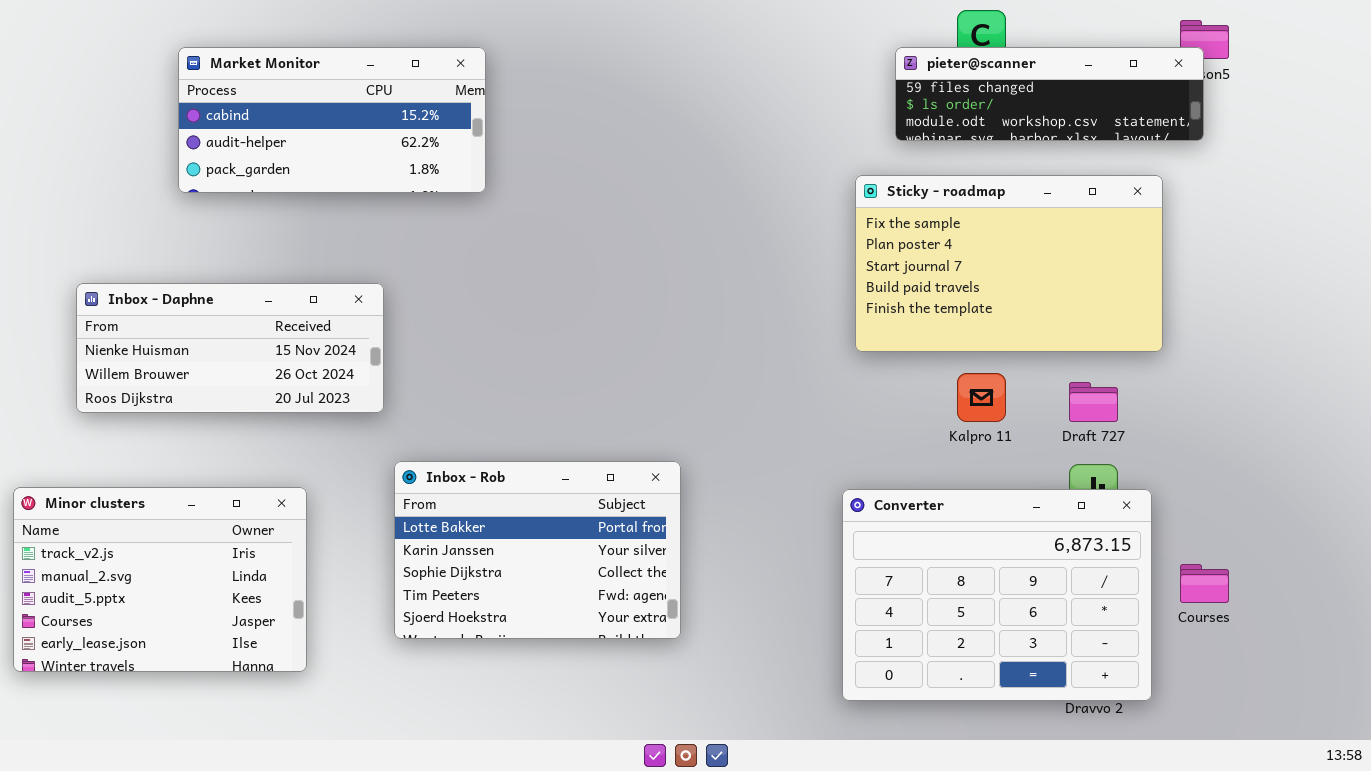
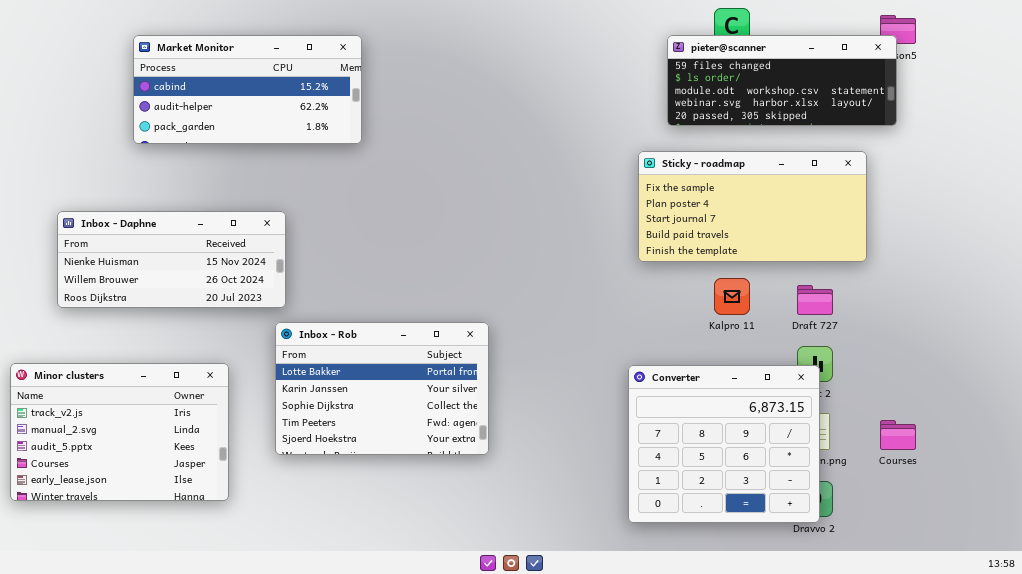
pieter@scanner: [895,47,1204,141] -> [667,35,897,126], resized
Sticky - roadmap: [855,175,1163,352] -> [638,151,867,262], resized
Inbox - Rob: [394,461,681,639] -> [275,322,489,455], moved
Converter: [842,489,1152,701] -> [628,365,820,523], resized

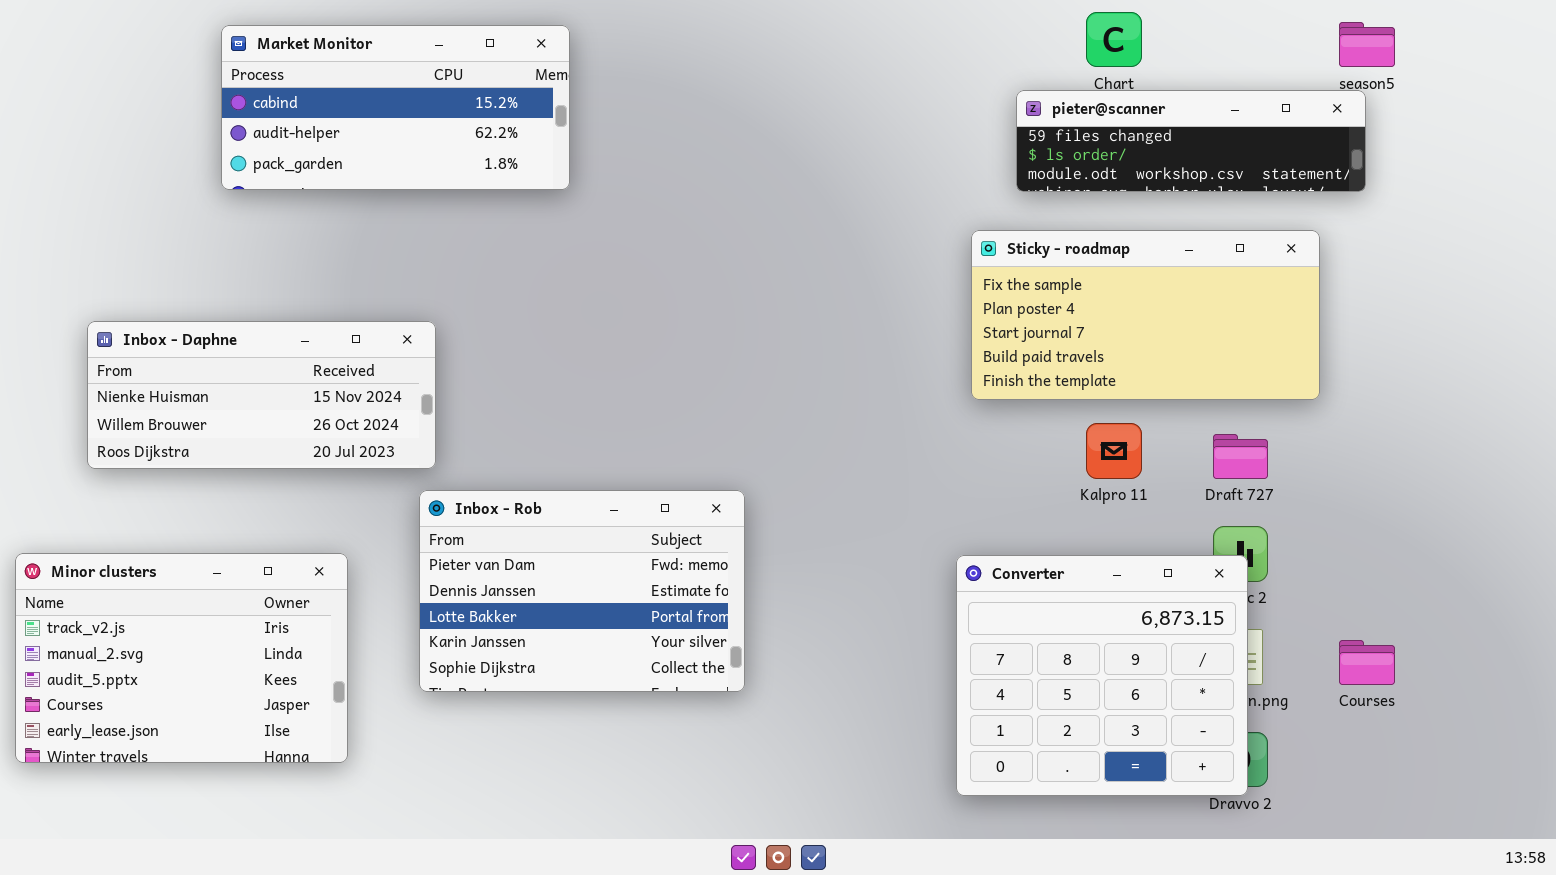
Market Monitor: [133,35,362,144] -> [221,25,570,190], moved
pieter@scanner: [667,35,897,126] -> [1016,90,1366,192], resized
Inbox - Rob: [275,322,489,455] -> [419,490,745,692], scrolled up 2 rows

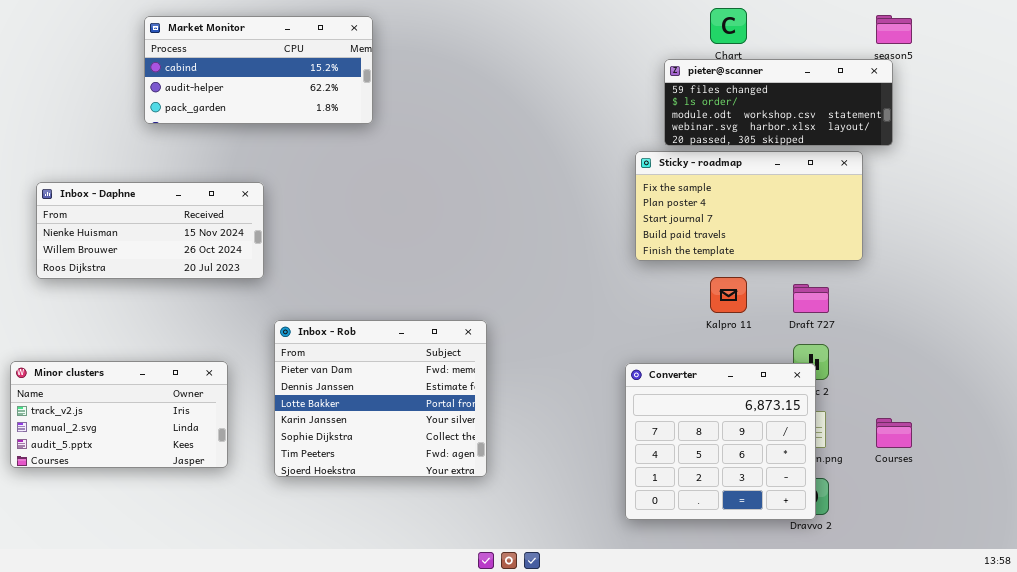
pieter@scanner: [1016,90,1366,192] -> [664,59,893,146], resized
Inbox - Daphne: [87,321,436,469] -> [36,182,264,279], moved
Inbox - Rob: [419,490,745,692] -> [274,320,487,477], resized
Minor clusters: [15,553,348,763] -> [10,361,228,468], resized

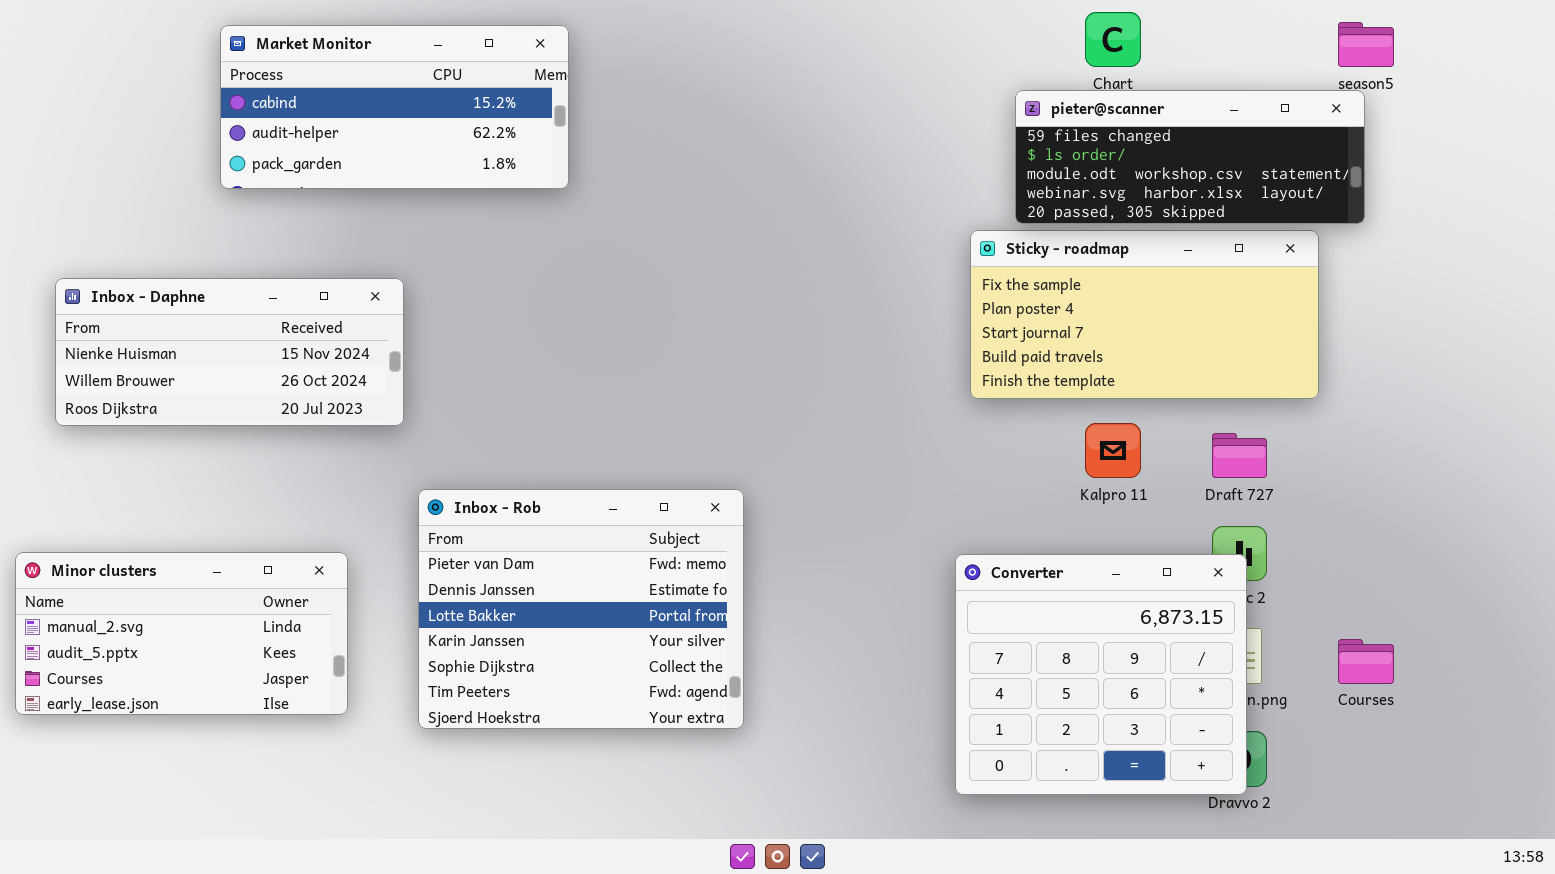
Minor clusters: [10,361,228,468] -> [15,552,348,715], scrolled down 1 row

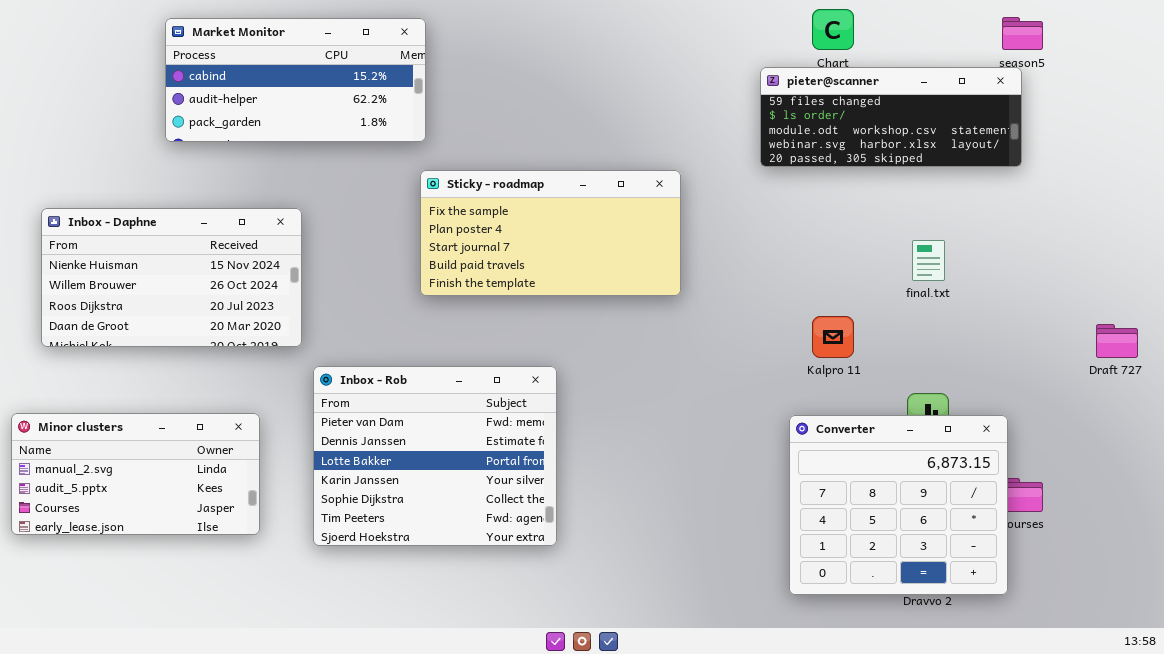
Sticky - roadmap: [970,230,1319,399] -> [420,170,681,296], moved
Inbox - Daphne: [55,278,404,426] -> [41,208,302,347], resized
Draft 727: [1212,433,1267,478] -> [1096,324,1138,358], moved
Converter: [955,554,1247,795] -> [789,415,1008,595], moved

